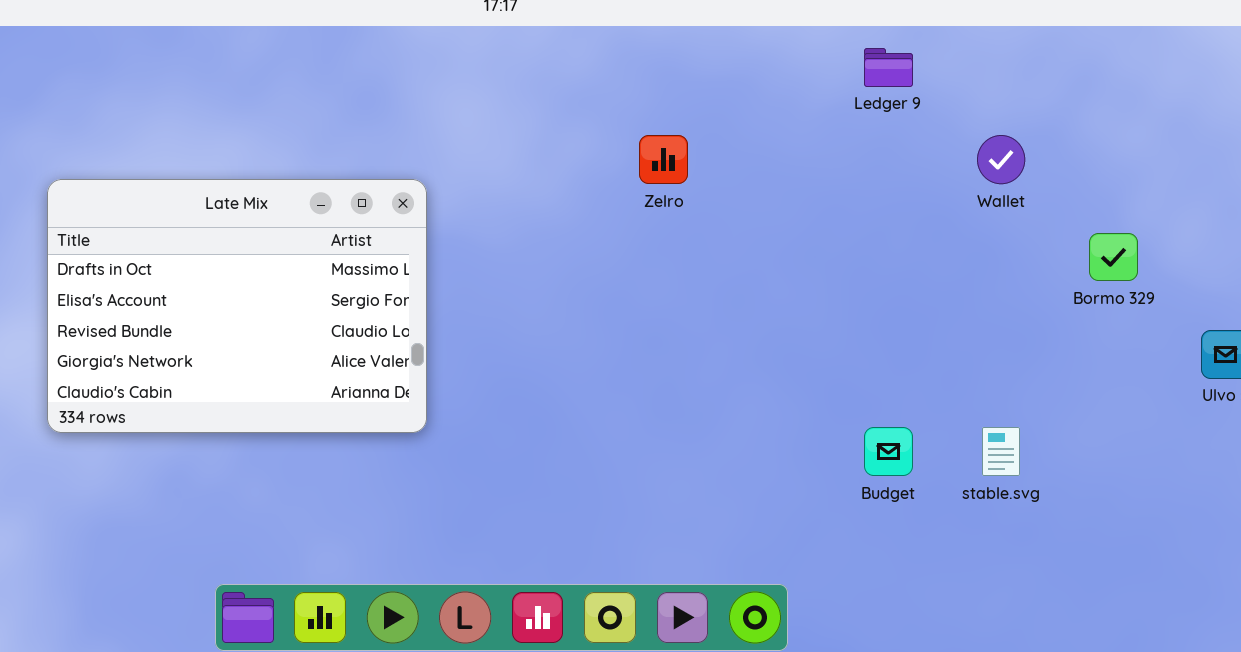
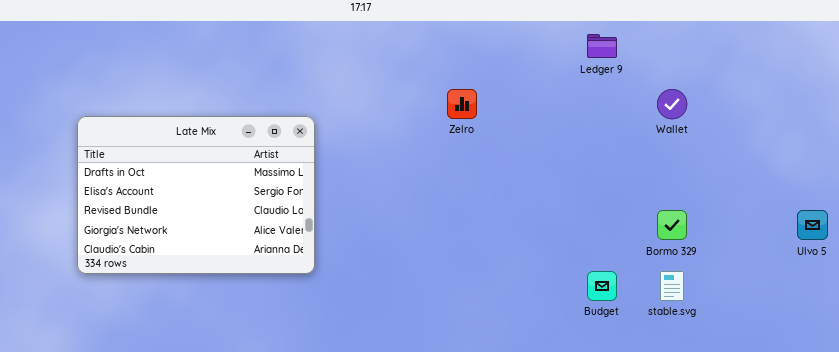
Bormo 329: [1089,233,1138,281] -> [657,210,687,240], moved

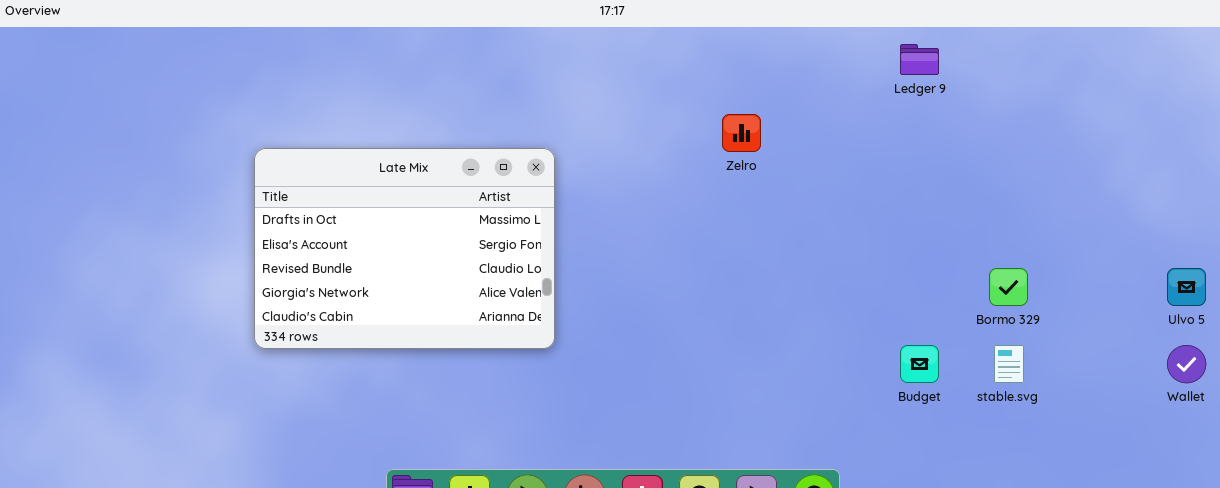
Wallet: [657,89,687,119] -> [1167,345,1206,383], moved

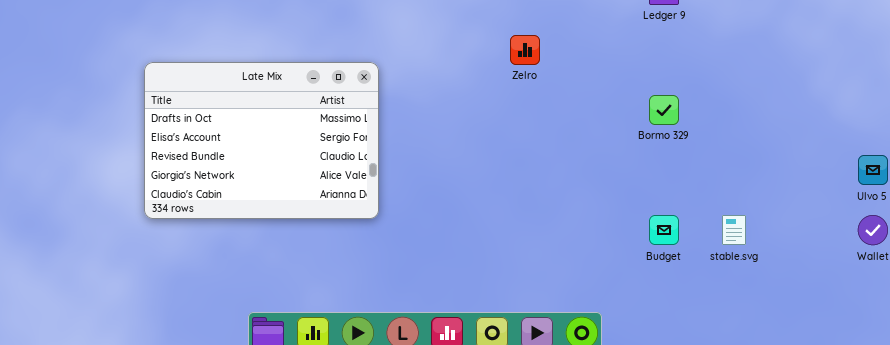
Bormo 329: [989,268,1028,306] -> [649,95,679,125], moved

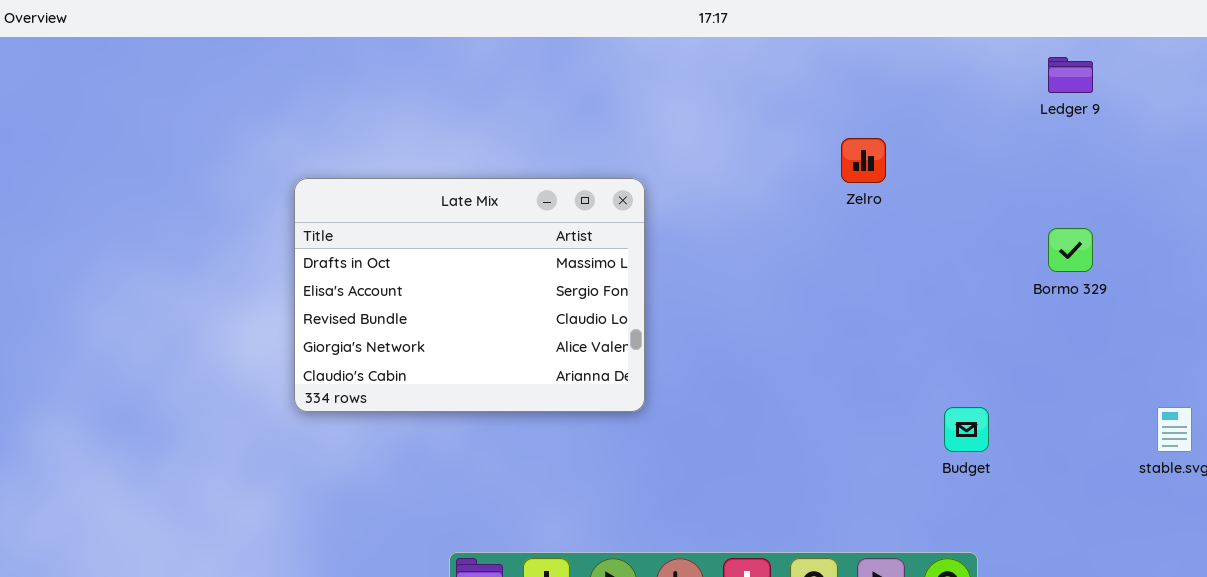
Budget: [649,215,679,245] -> [944,407,989,452], moved

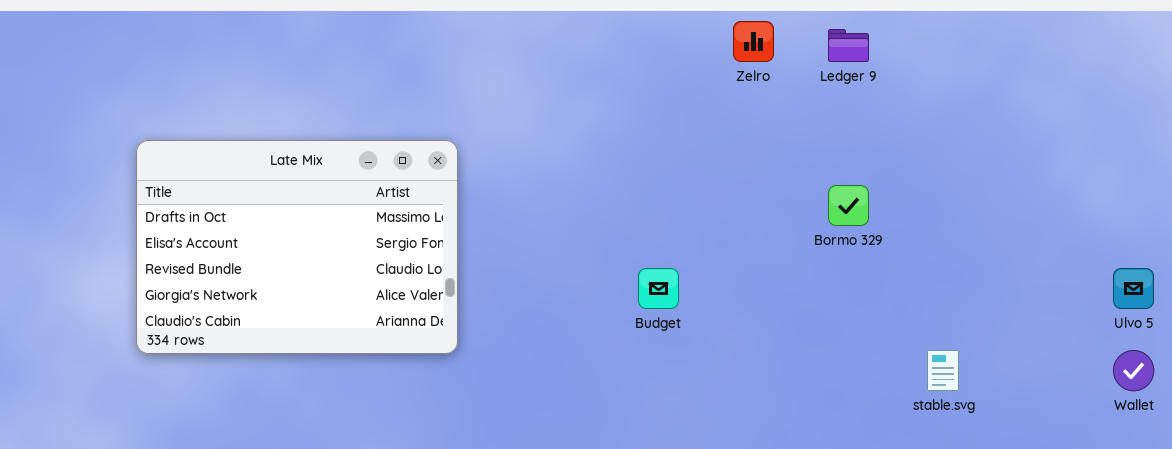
Zelro: [841,138,886,183] -> [733,21,774,62], moved
Budget: [944,407,989,452] -> [638,268,679,309], moved

